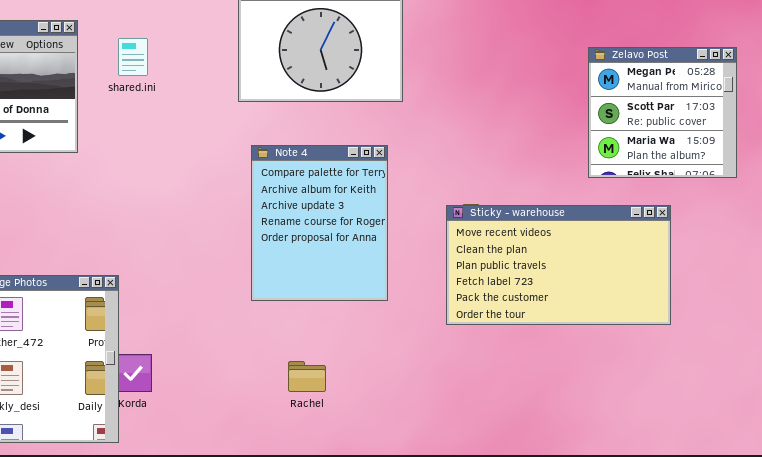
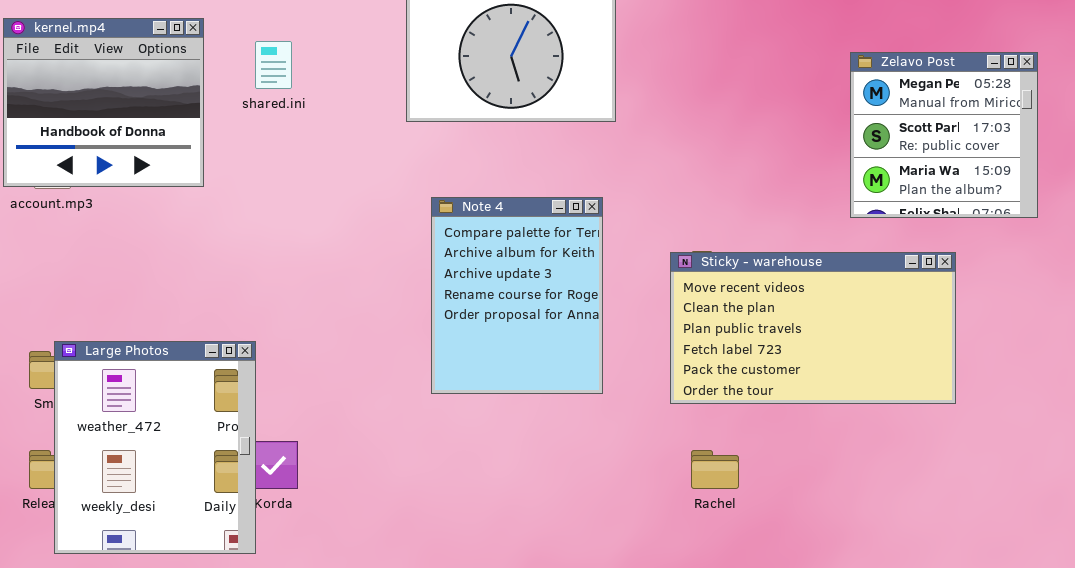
Note 4: [251,145,388,301] -> [431,197,603,394], moved
Rachel: [288,361,326,392] -> [691,450,739,489], moved

